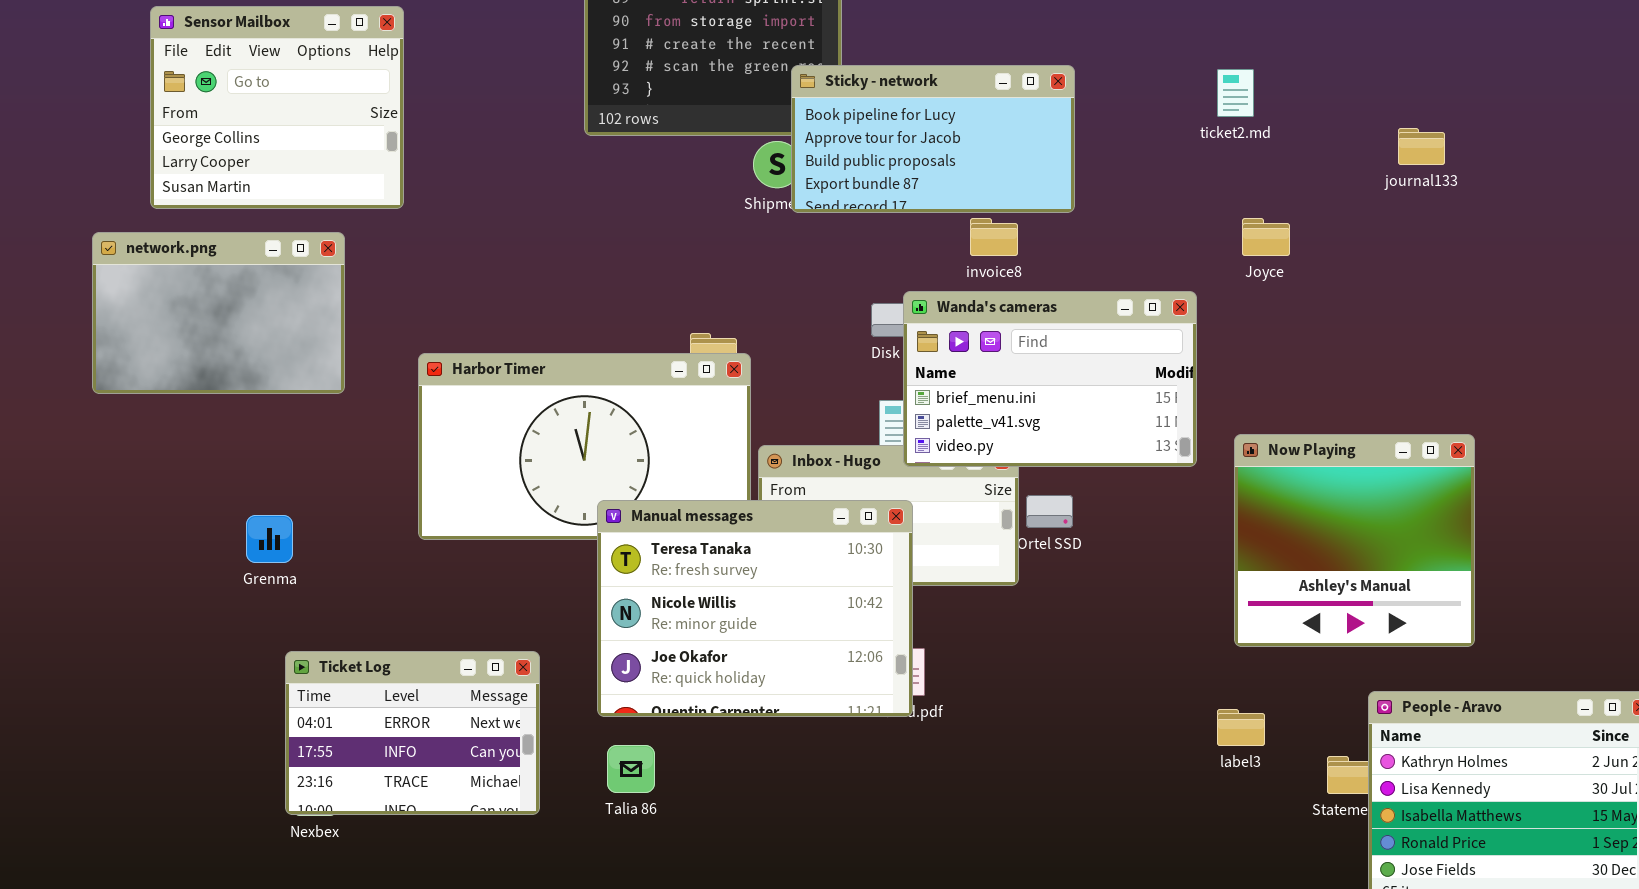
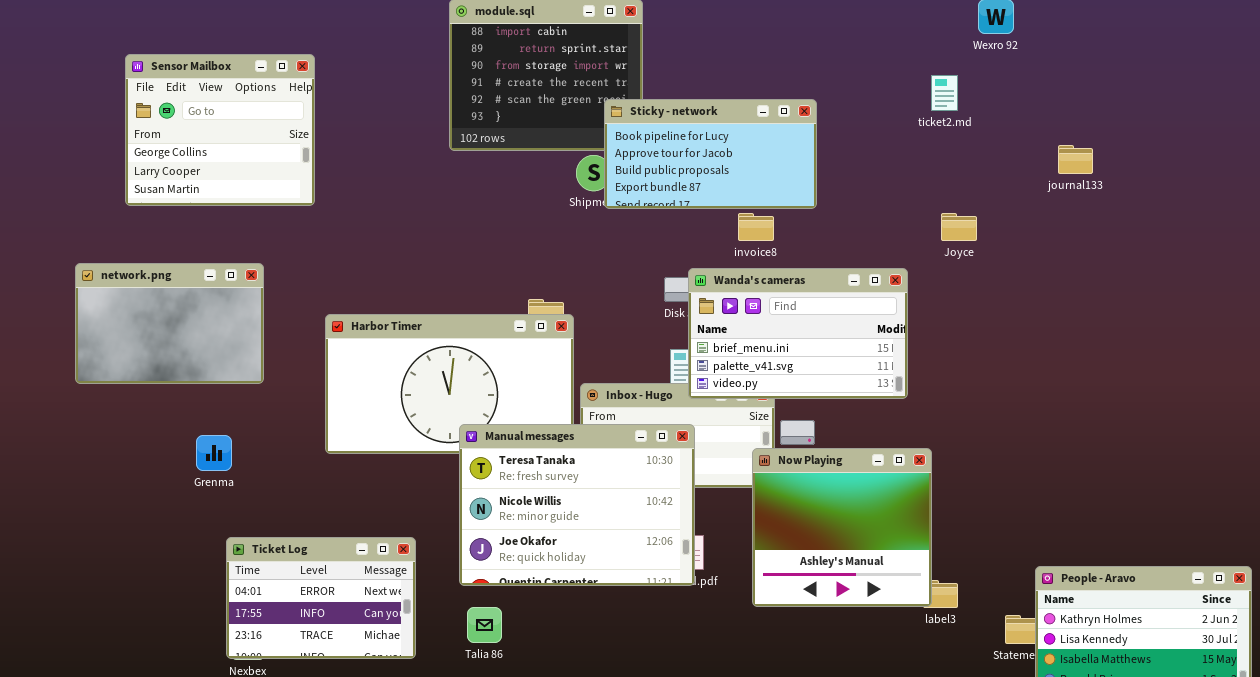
ticket2.md: [1217,69,1254,117] -> [931,75,958,111], moved
network.png: [92,232,345,394] -> [75,263,264,384], moved
Now Playing: [1234,434,1475,647] -> [752,448,932,607], moved

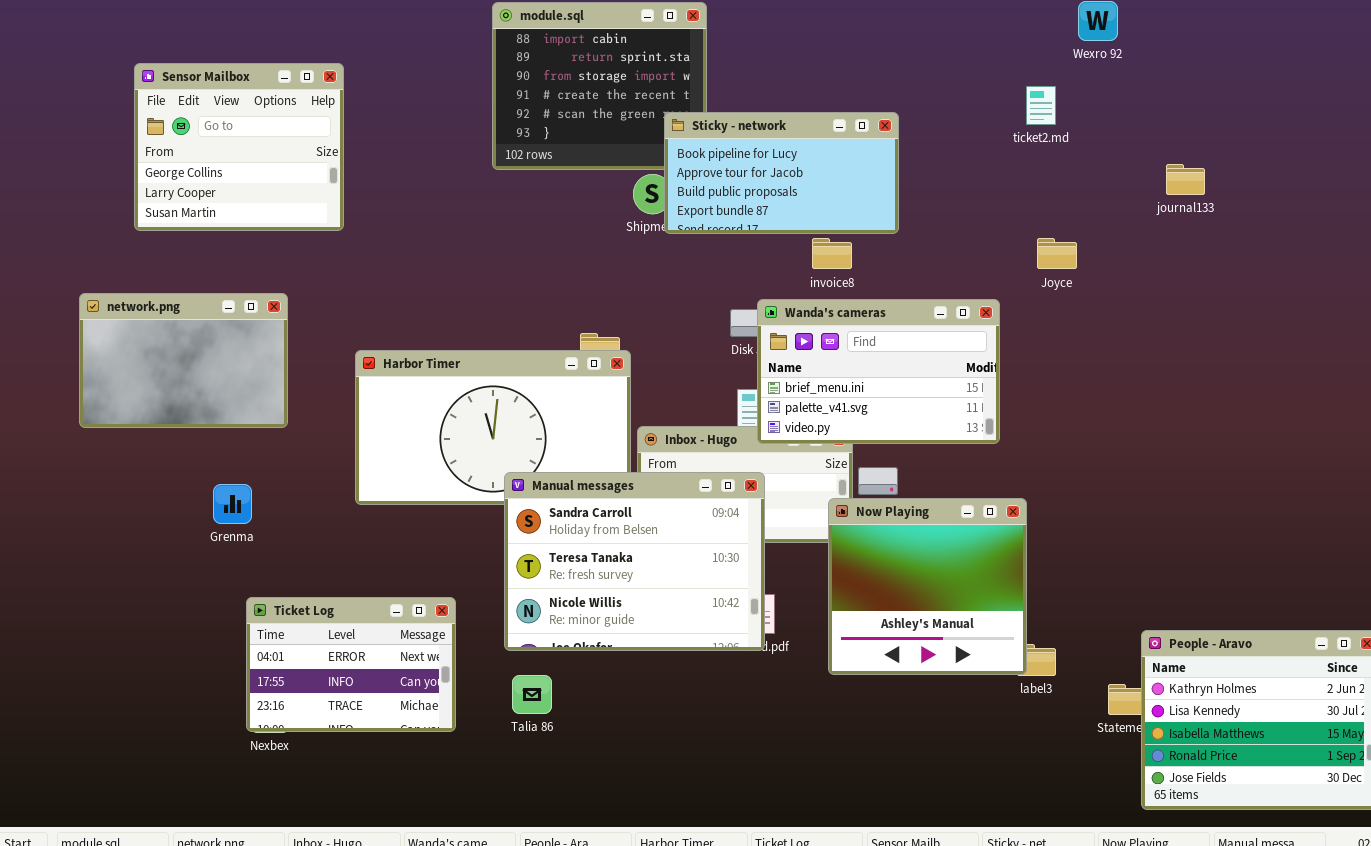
Manual messages: [459,424,695,586] -> [504,472,765,651], scrolled up 1 row

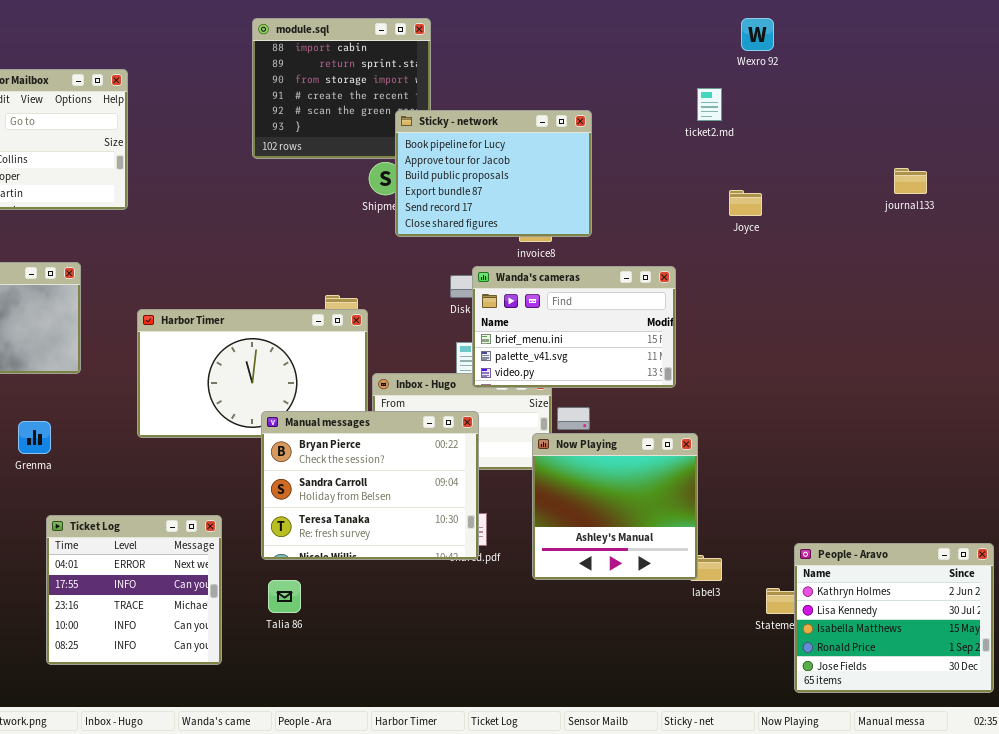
Sticky - network: [664,112,899,234] -> [395,110,592,237], resized
journal133: [1166,164,1205,195] -> [894,168,927,194], moved
Joyce: [1037,238,1077,269] -> [729,190,762,216], moved
Manual messages: [504,472,765,651] -> [261,411,479,560], scrolled up 1 row
Ticket Log: [246,597,456,732] -> [46,515,222,665], resized

